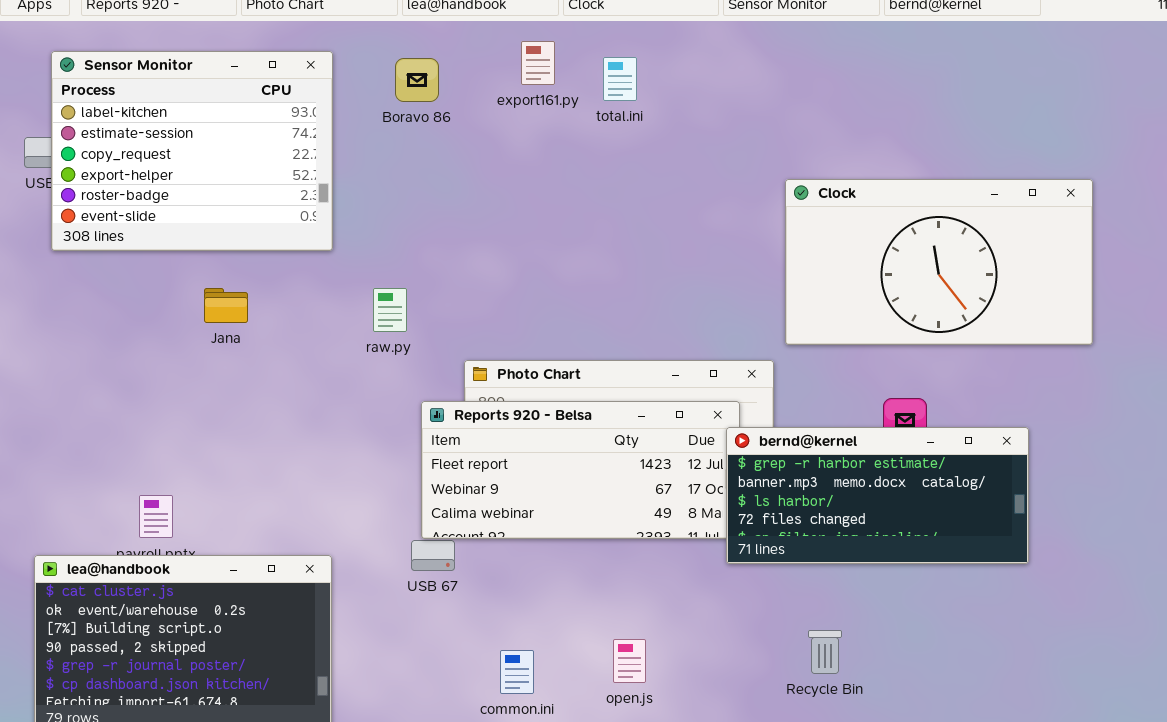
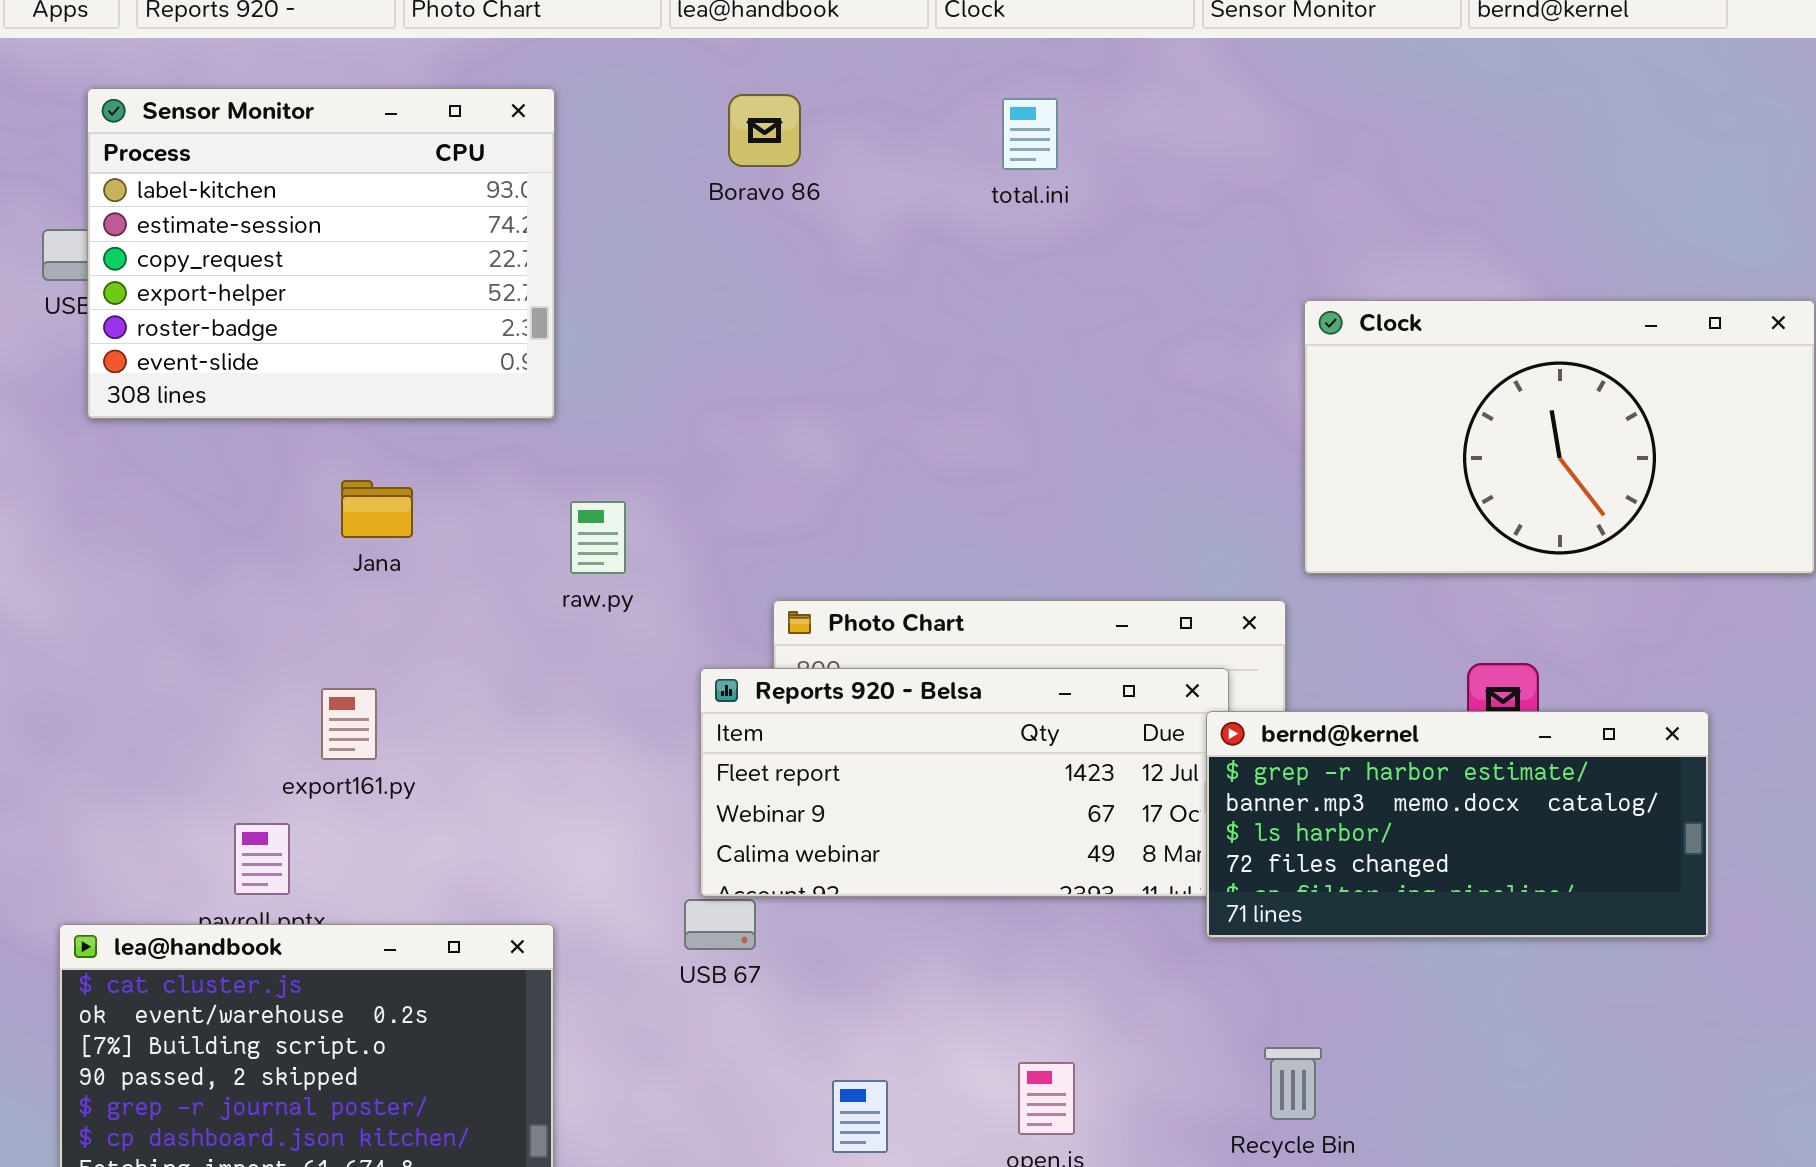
export161.py: [521,41,555,85] -> [321,688,377,760], moved
Boravo 86: [395,58,439,102] -> [728,94,801,167], moved
raw.py: [373,288,407,332] -> [570,501,626,574], moved
Recycle Bin: [808,630,842,674] -> [1264,1047,1322,1120], moved

